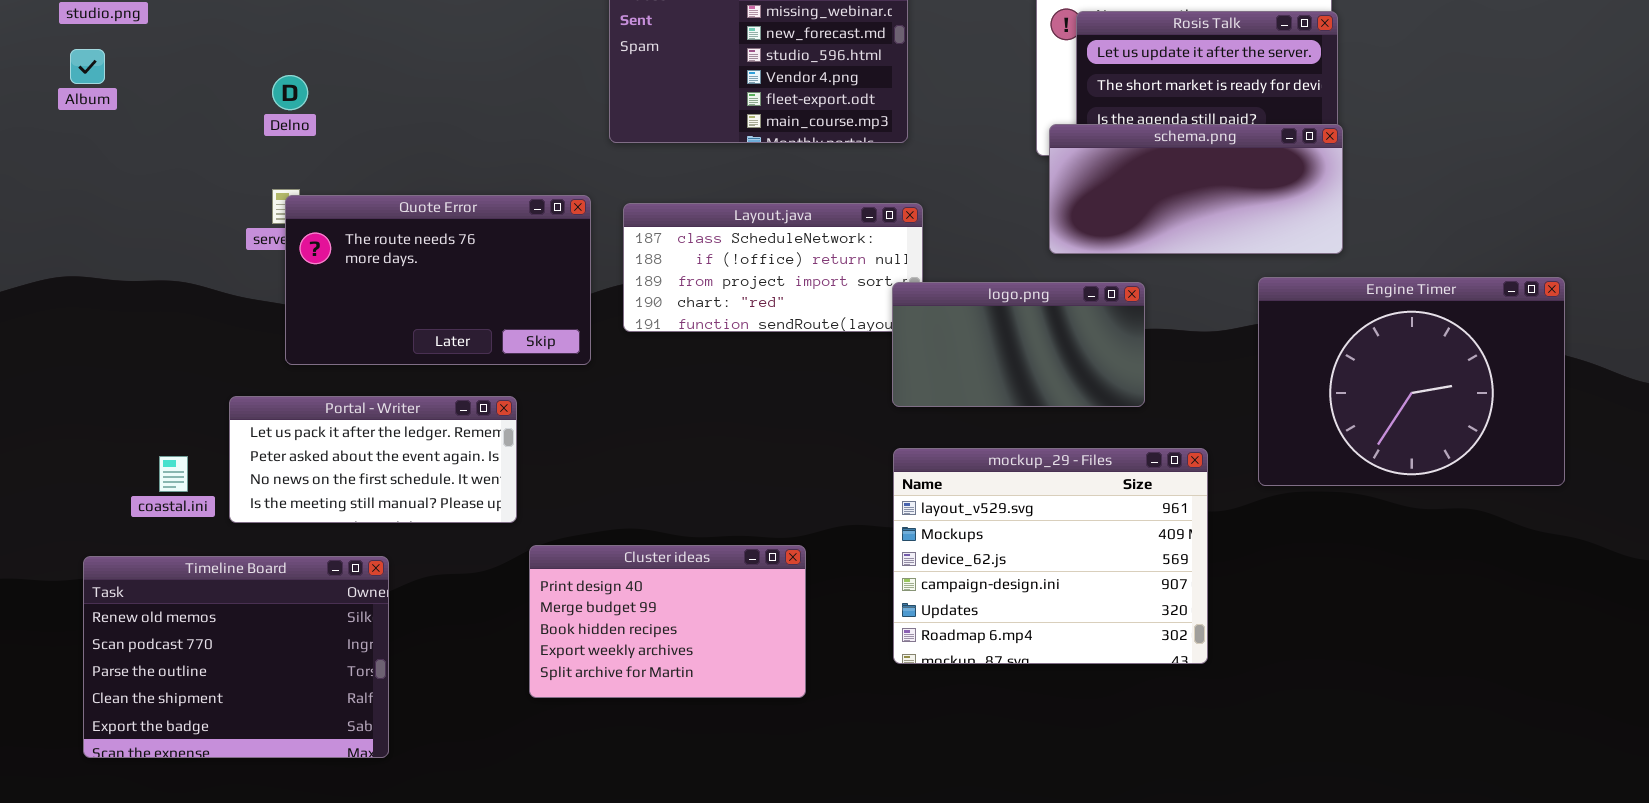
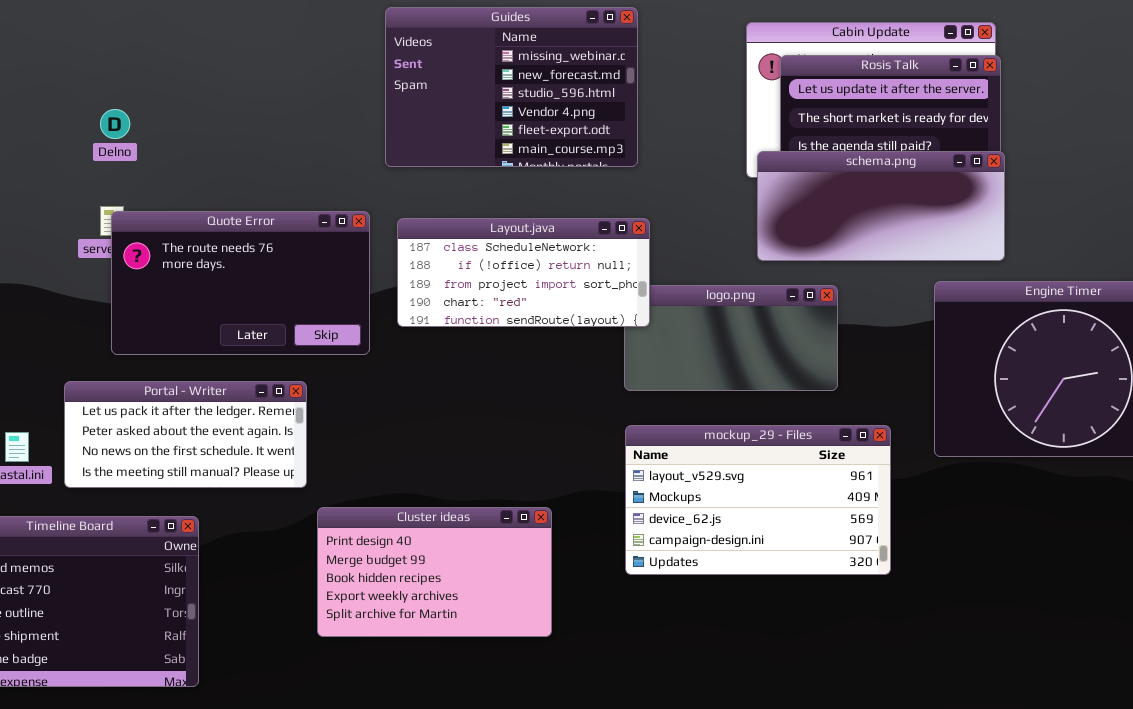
Layout.java: [623,203,923,332] -> [397,218,650,327], raised
mockup_29 - Files: [893,448,1208,664] -> [625,425,891,575], resized

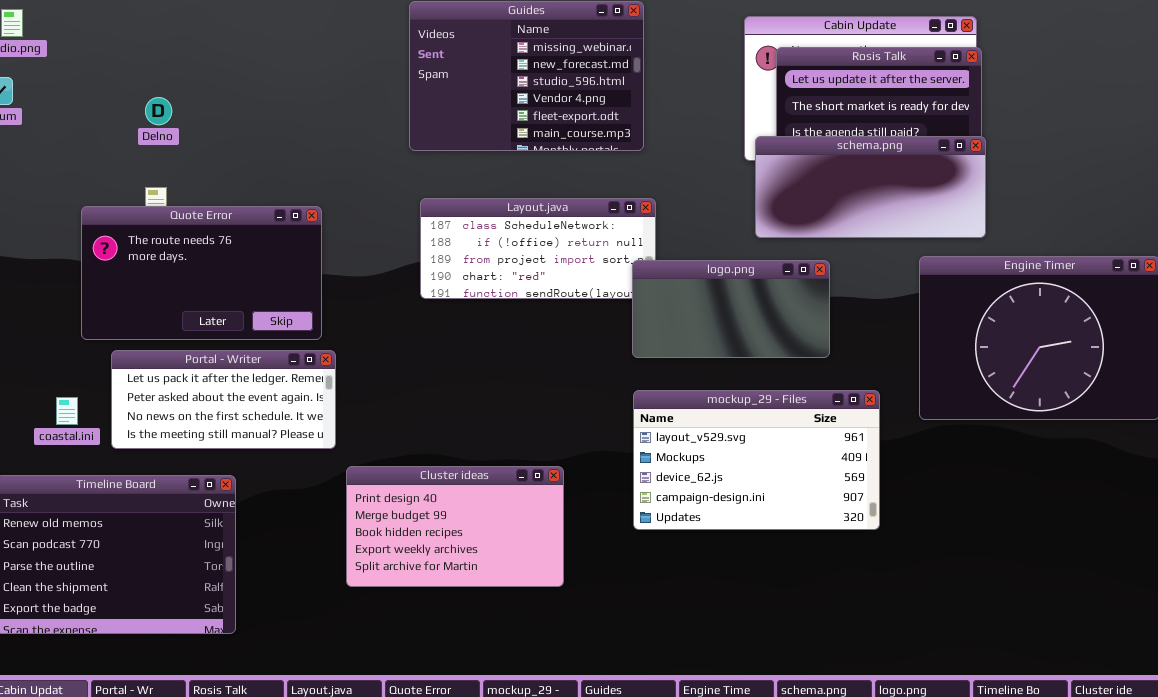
Quote Error: [111,211,370,355] -> [81,206,322,340], moved
logo.png: [624,285,838,391] -> [632,260,830,358], raised

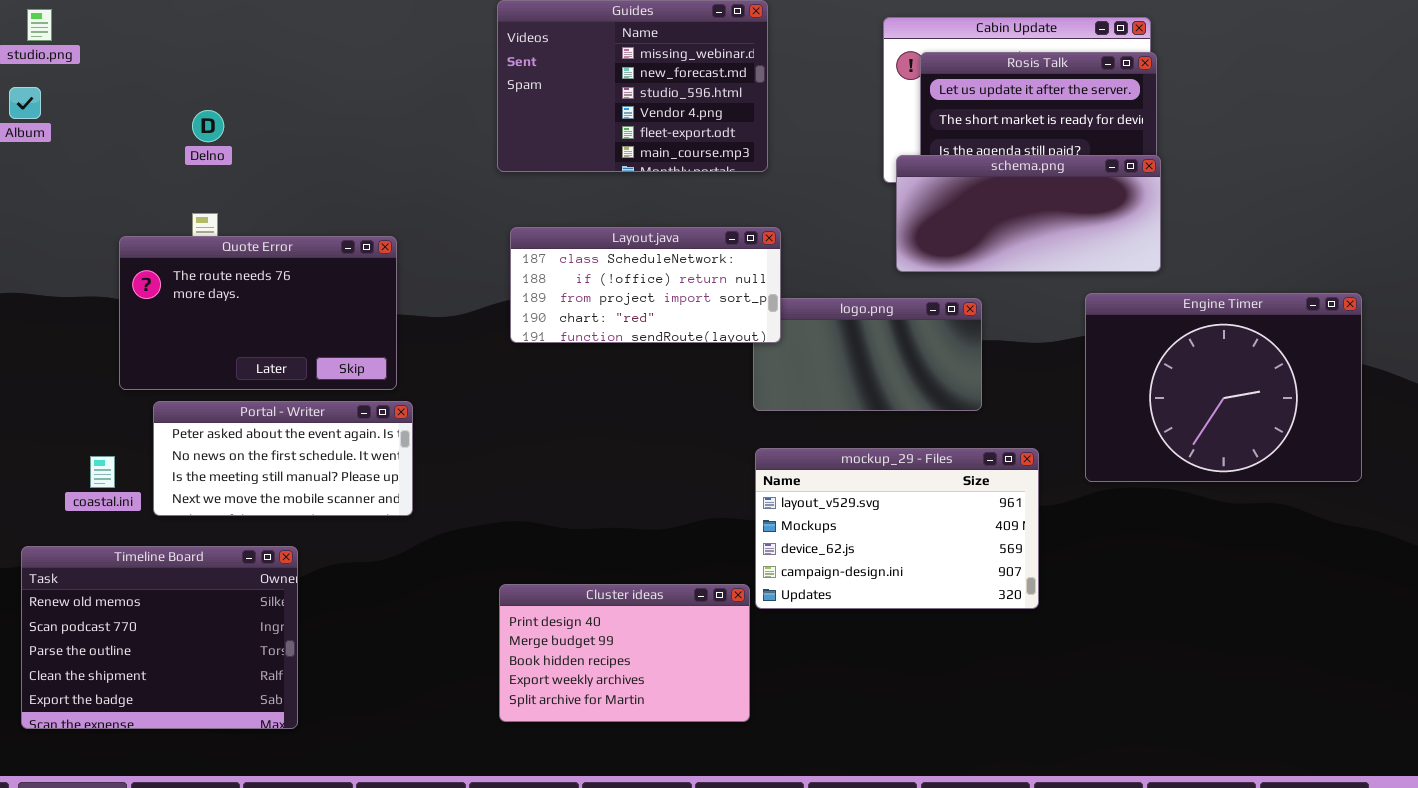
Layout.java: [420,198,656,299] -> [510,227,781,343], raised
Portal - Writer: [111,350,336,449] -> [153,401,413,516], scrolled down 1 row
Cluster ideas: [346,466,564,587] -> [499,584,750,722], moved

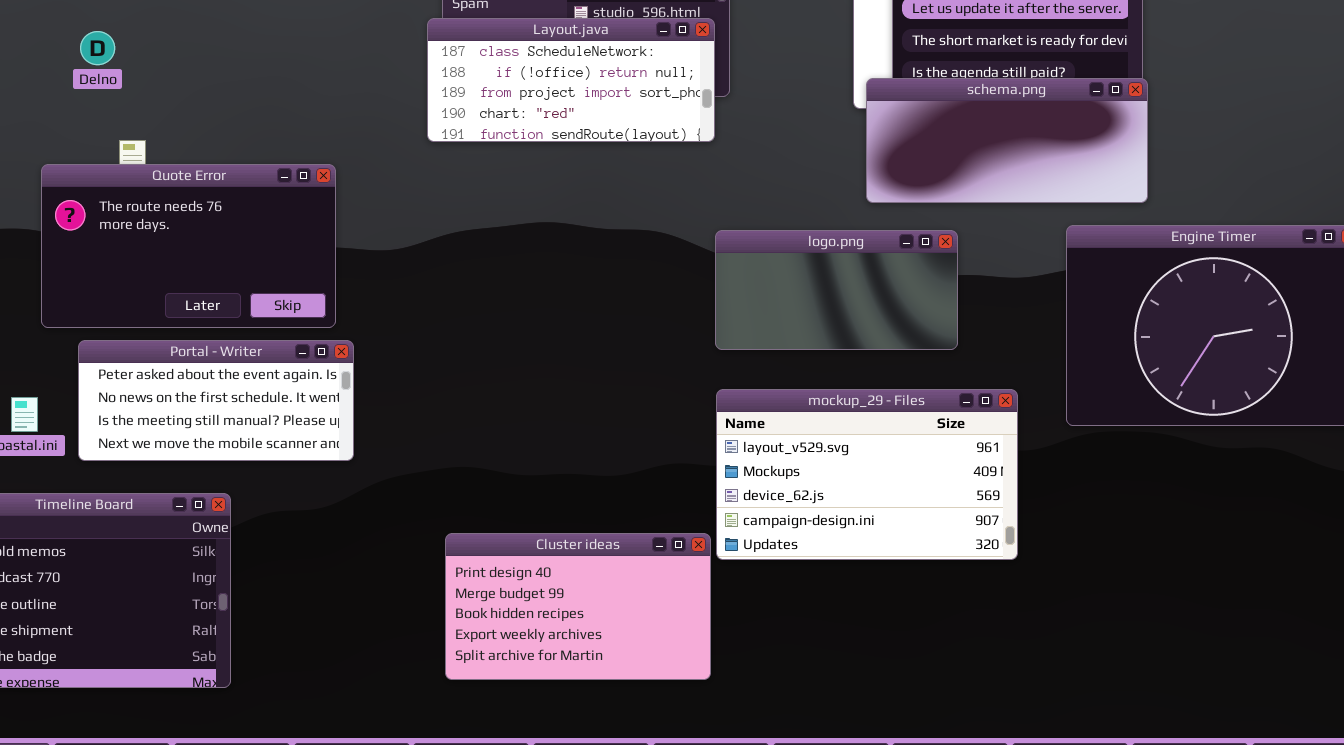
Delno: [192,110,224,142] -> [80,31,115,65], moved
Layout.java: [510,227,781,343] -> [427,18,715,142], moved

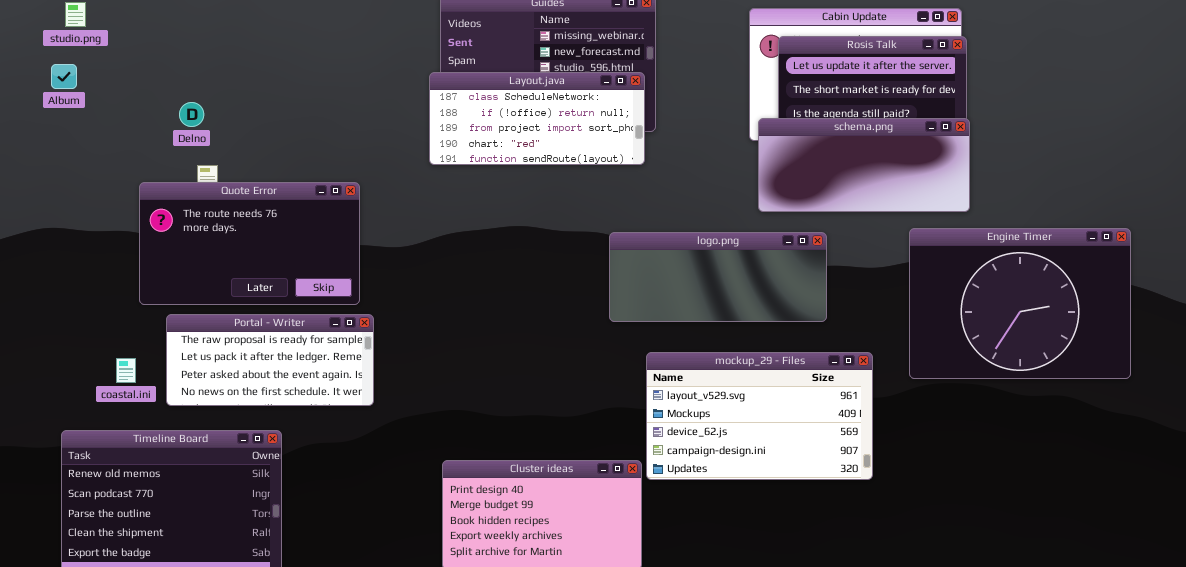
Delno: [80,31,115,65] -> [179,102,204,127], moved
logo.png: [715,230,958,350] -> [609,232,827,322], resized
Portal - Writer: [78,340,354,461] -> [166,314,374,406], scrolled up 2 rows

